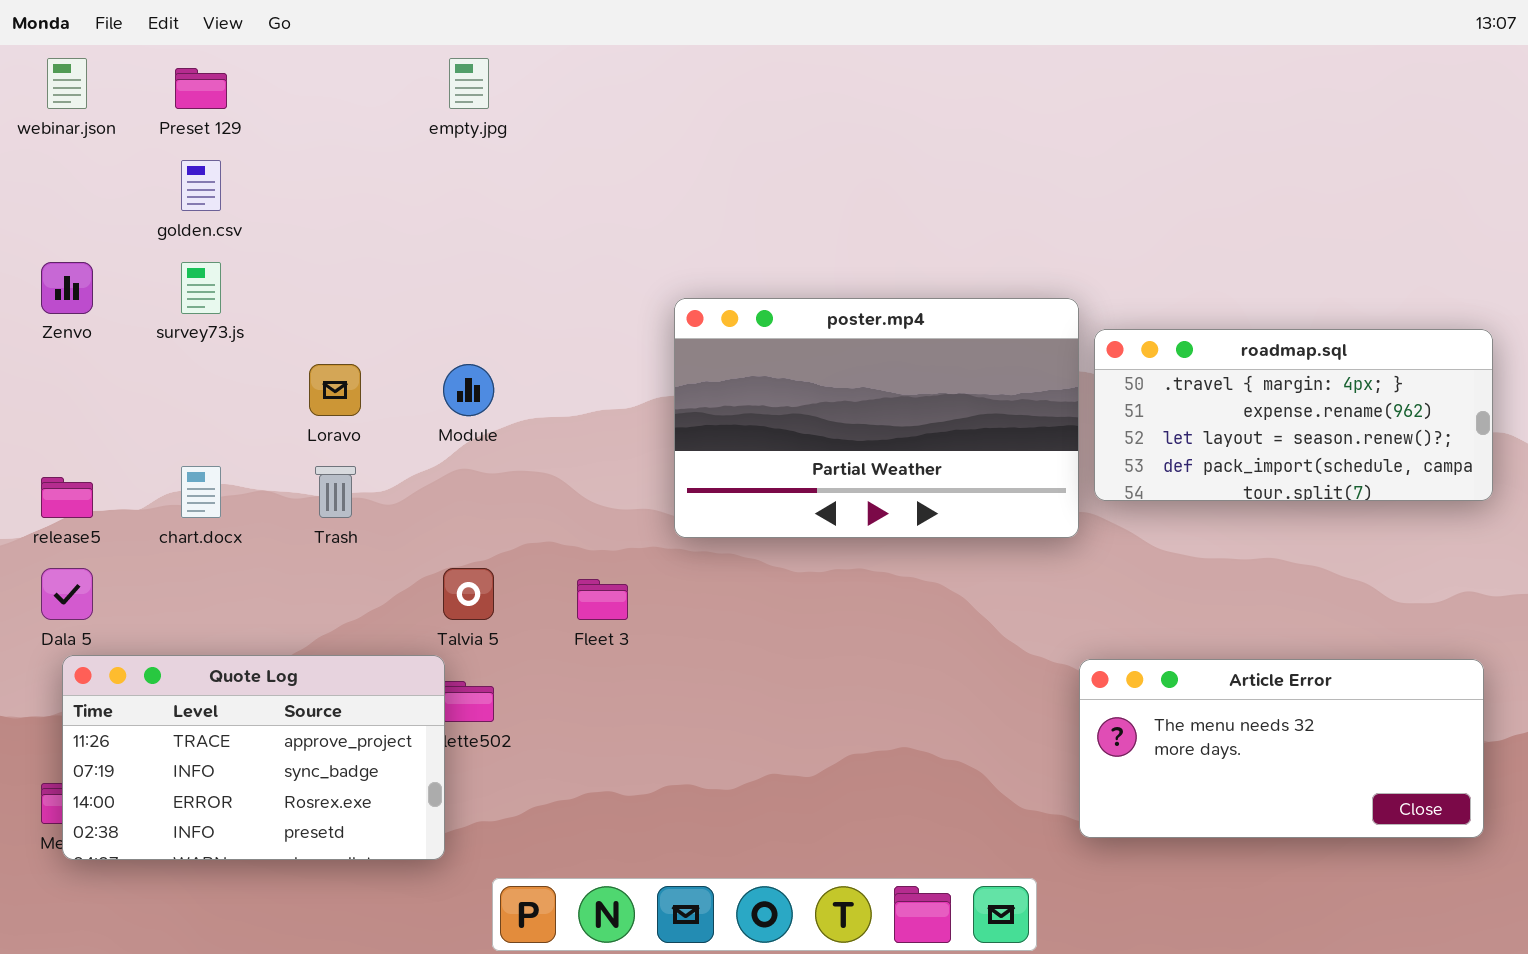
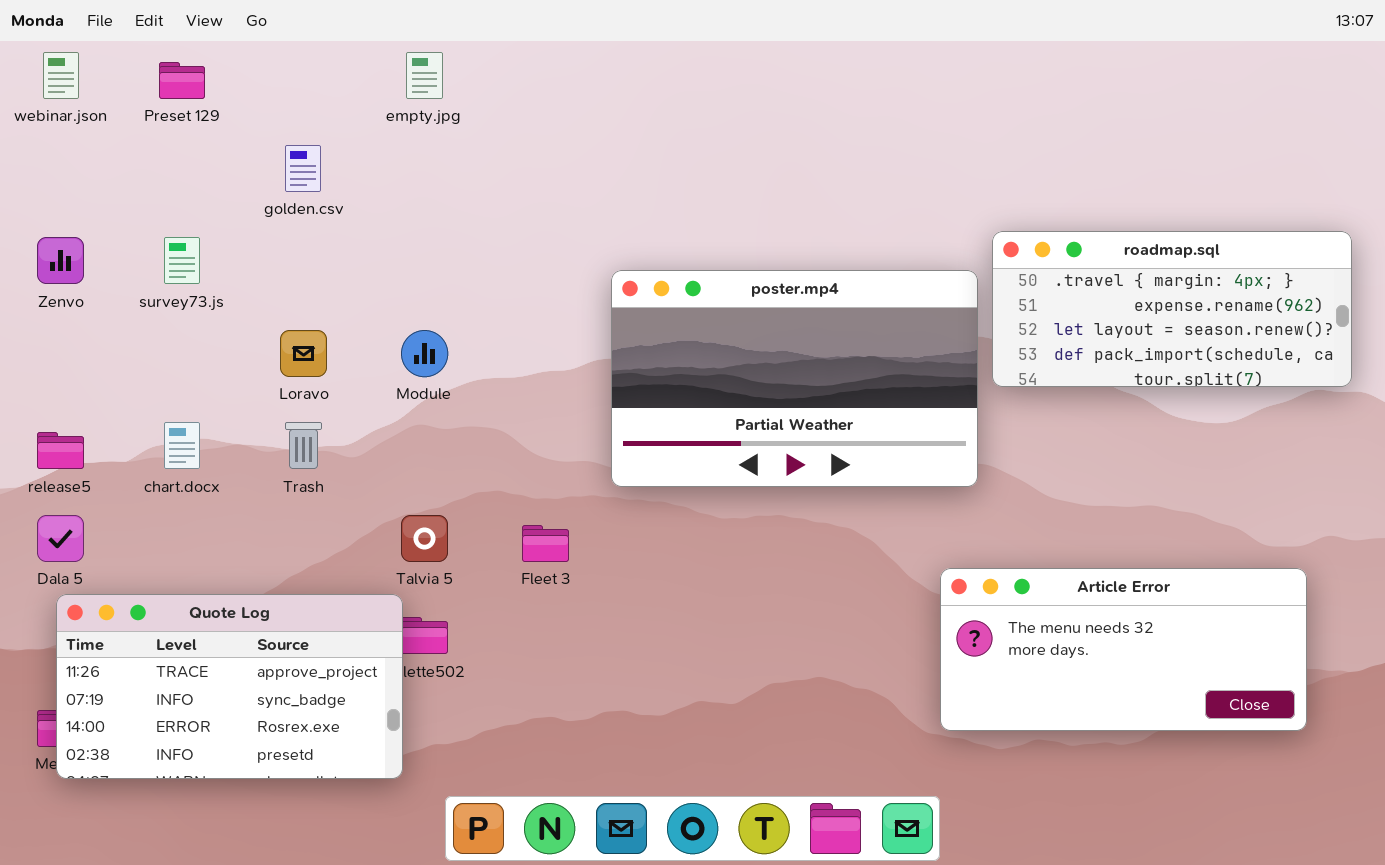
golden.csv: [181,160,221,211] -> [285,145,321,192], moved
roadmap.sql: [1094,329,1493,501] -> [992,231,1352,387], moved
Article Error: [1079,659,1484,838] -> [940,568,1307,731], moved

